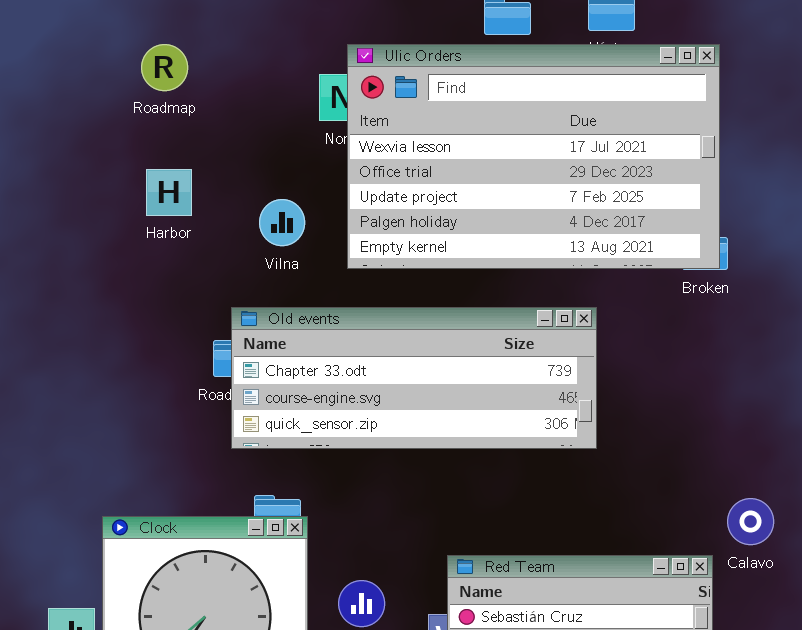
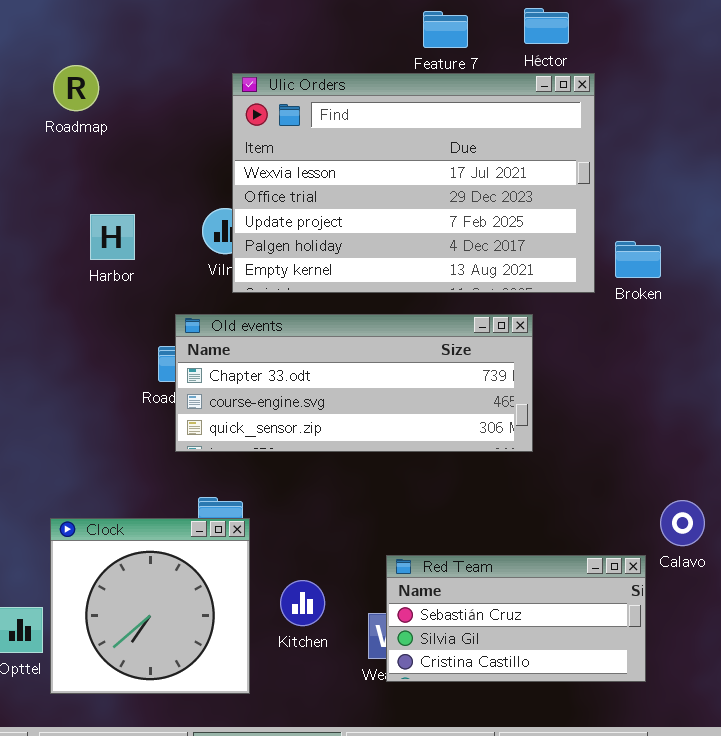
Roadmap: [141,44,188,91] -> [53,65,99,111], moved
Ulic Orders: [347,44,720,269] -> [232,73,595,293], moved
Harbor: [146,169,192,216] -> [90,214,135,260], moved

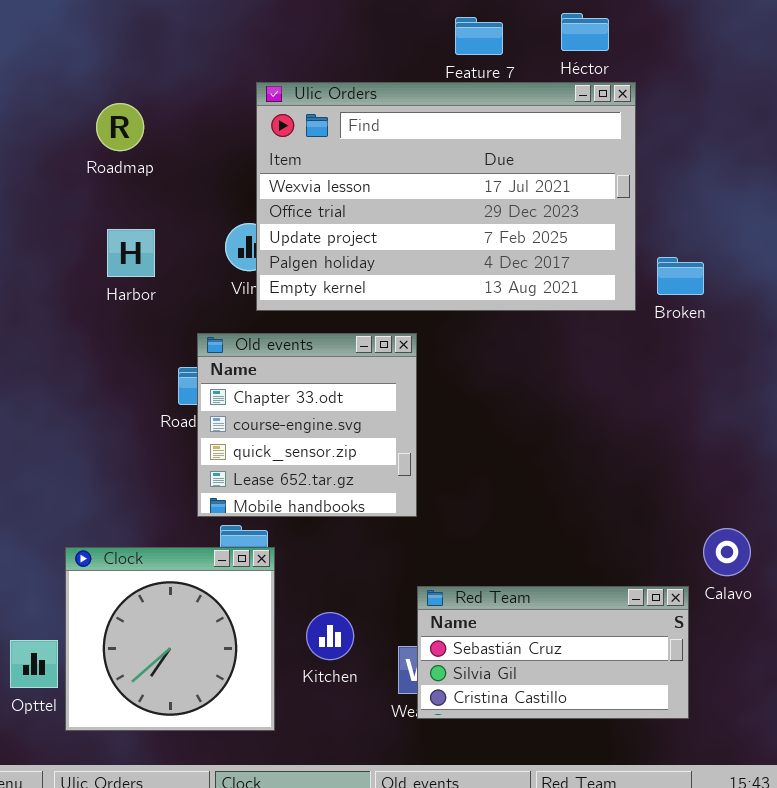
Roadmap: [53,65,99,111] -> [96,103,144,151], moved
Old events: [175,314,533,452] -> [197,333,417,517], resized

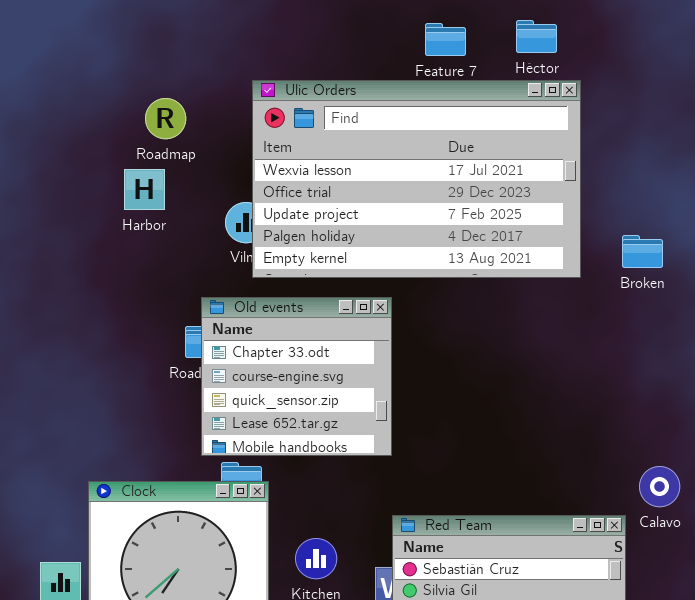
Roadmap: [96,103,144,151] -> [145,98,186,139], moved
Harbor: [107,229,155,277] -> [124,169,165,210], moved
Broken: [657,257,704,295] -> [622,235,663,268], moved

